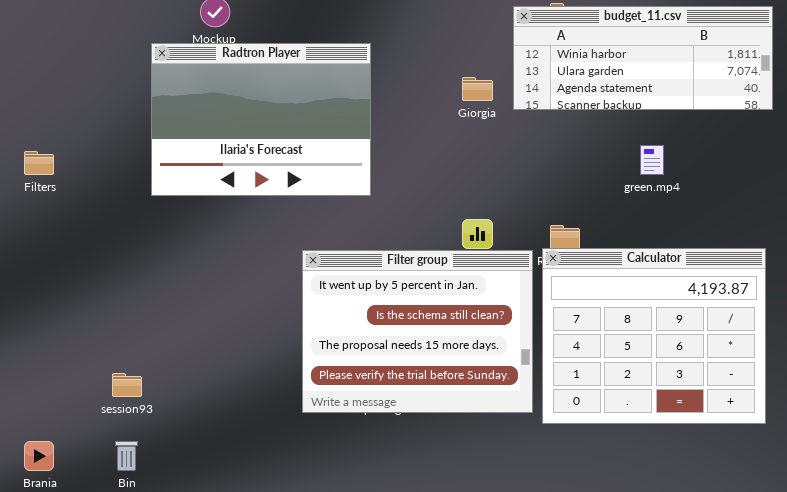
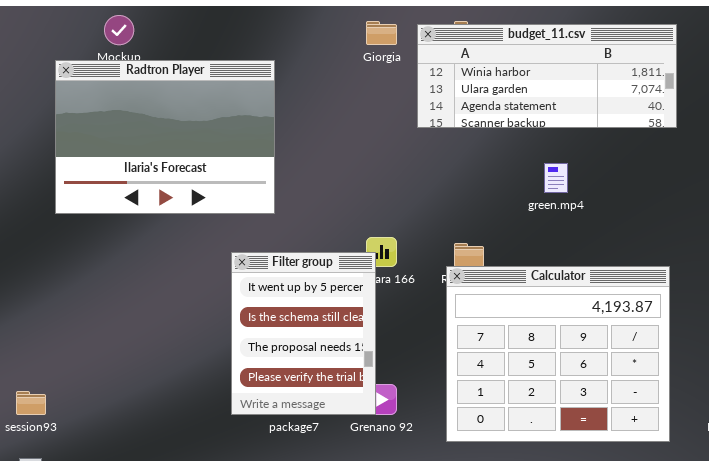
Giorgia: [462,77,493,101] -> [366,21,397,45], moved
Filter group: [302,250,533,413] -> [231,252,376,415], moved, resized

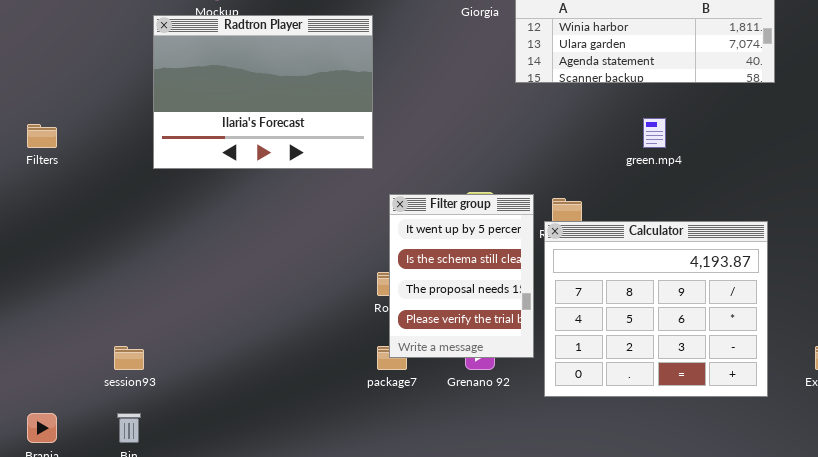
Filter group: [231,252,376,415] -> [389,194,534,358], moved

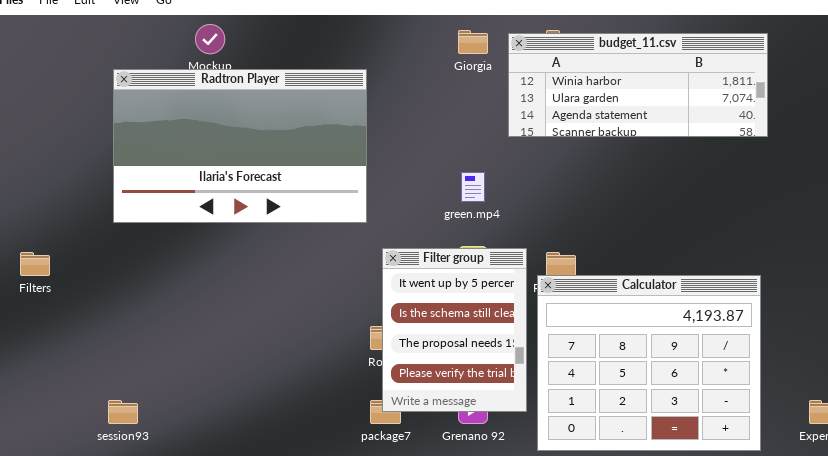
Radtron Player: [153,15,373,169] -> [113,69,367,223], resized
green.mp4: [643,118,666,148] -> [461,172,485,202], moved
Filters: [27,124,57,148] -> [20,252,50,276], moved

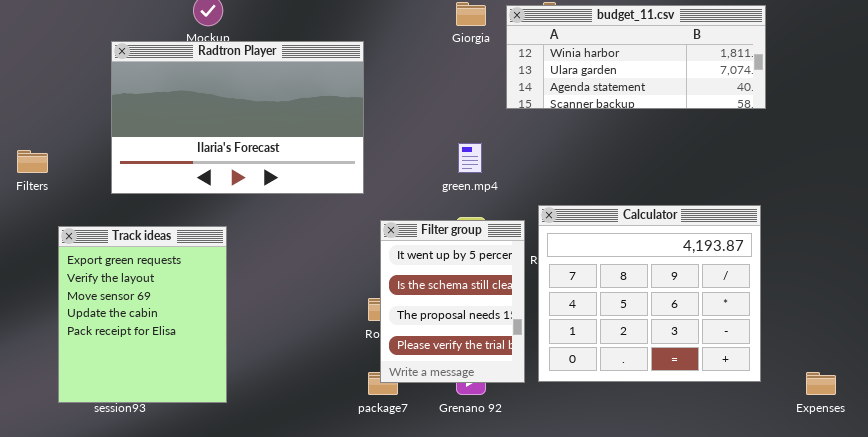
Filters: [20,252,50,276] -> [17,150,48,173], moved
Track ideas: none -> [58,226,227,403], opened
Calculator: [537,275,761,451] -> [538,205,761,382], moved

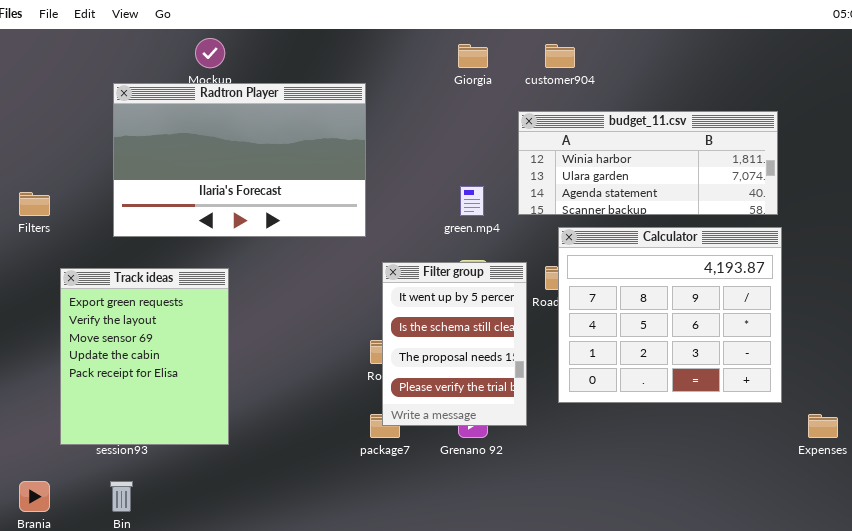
budget_11.csv: [506,5,766,109] -> [518,111,778,215], moved
Calculator: [538,205,761,382] -> [558,227,782,403], moved

